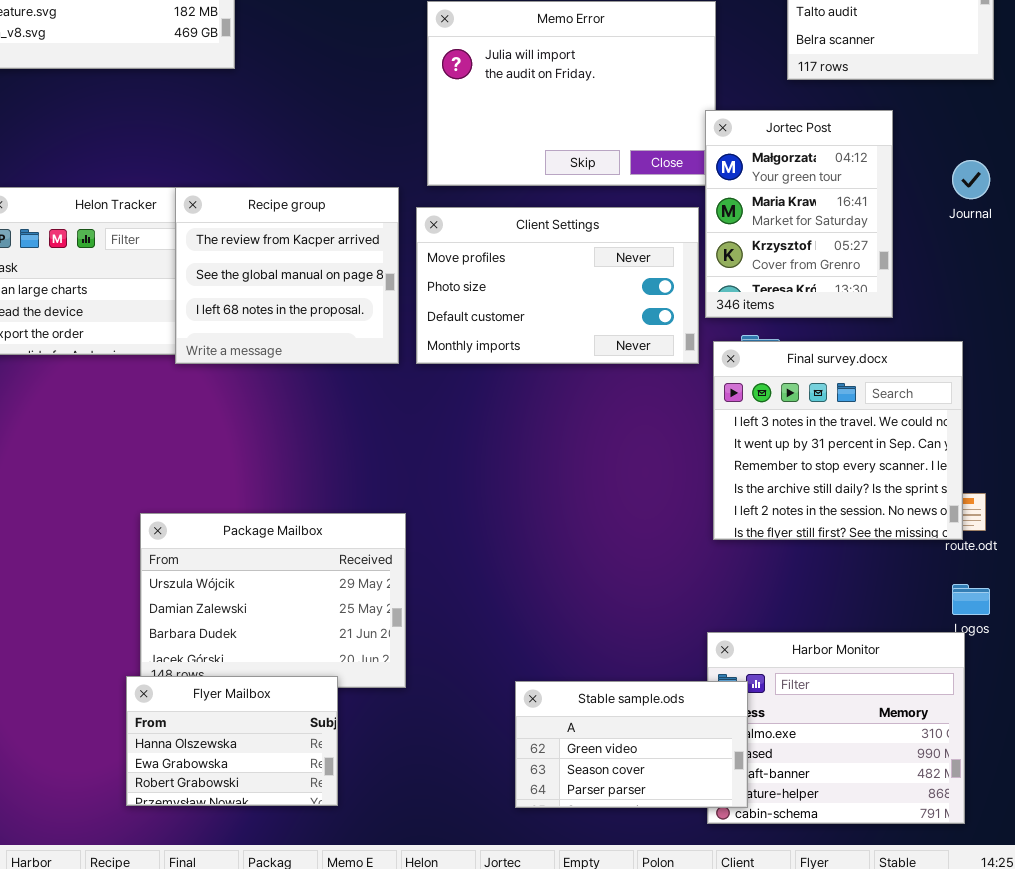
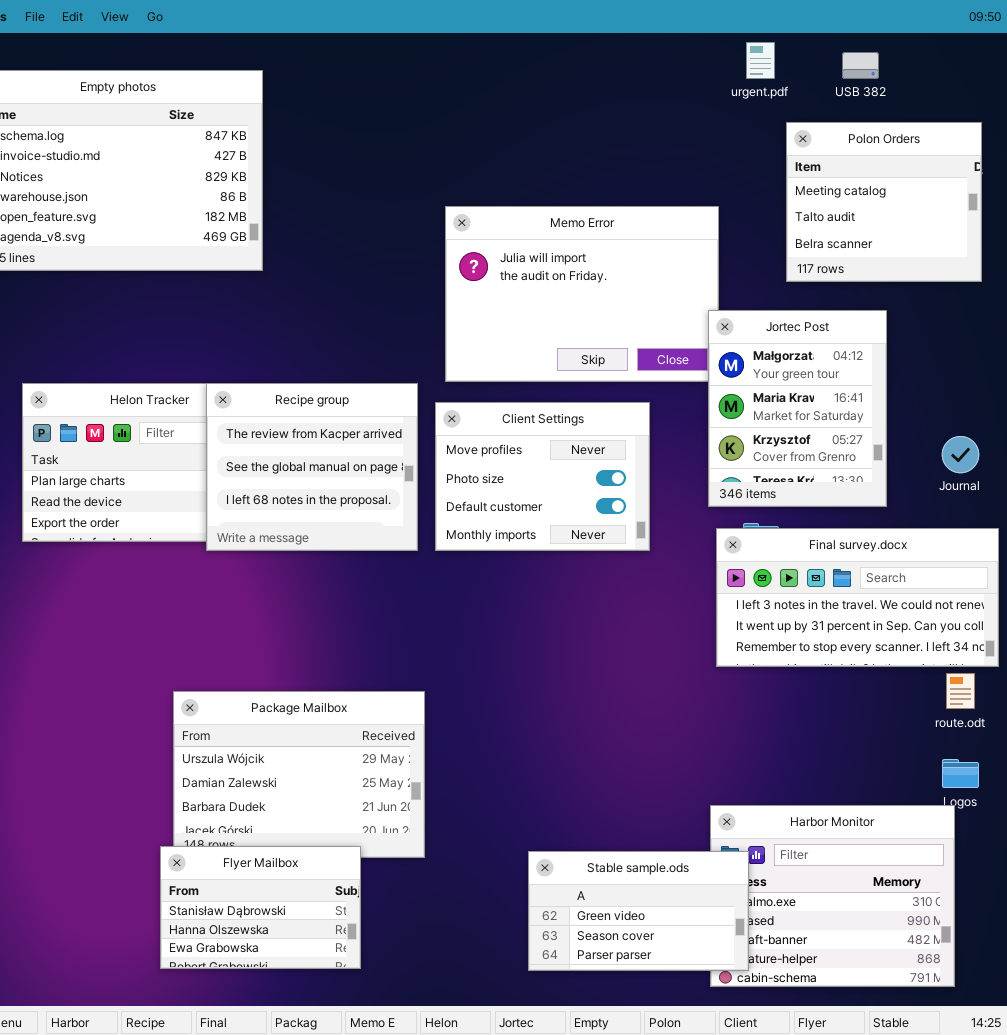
Journal: [952,160,990,199] -> [942,436,979,473], moved
Client Settings: [416,207,699,364] -> [435,402,650,551], resized
Final survey.docx: [713,341,963,540] -> [716,528,999,667], resized
Flyer Mailbox: [126,676,338,806] -> [160,846,361,969], scrolled up 1 row

